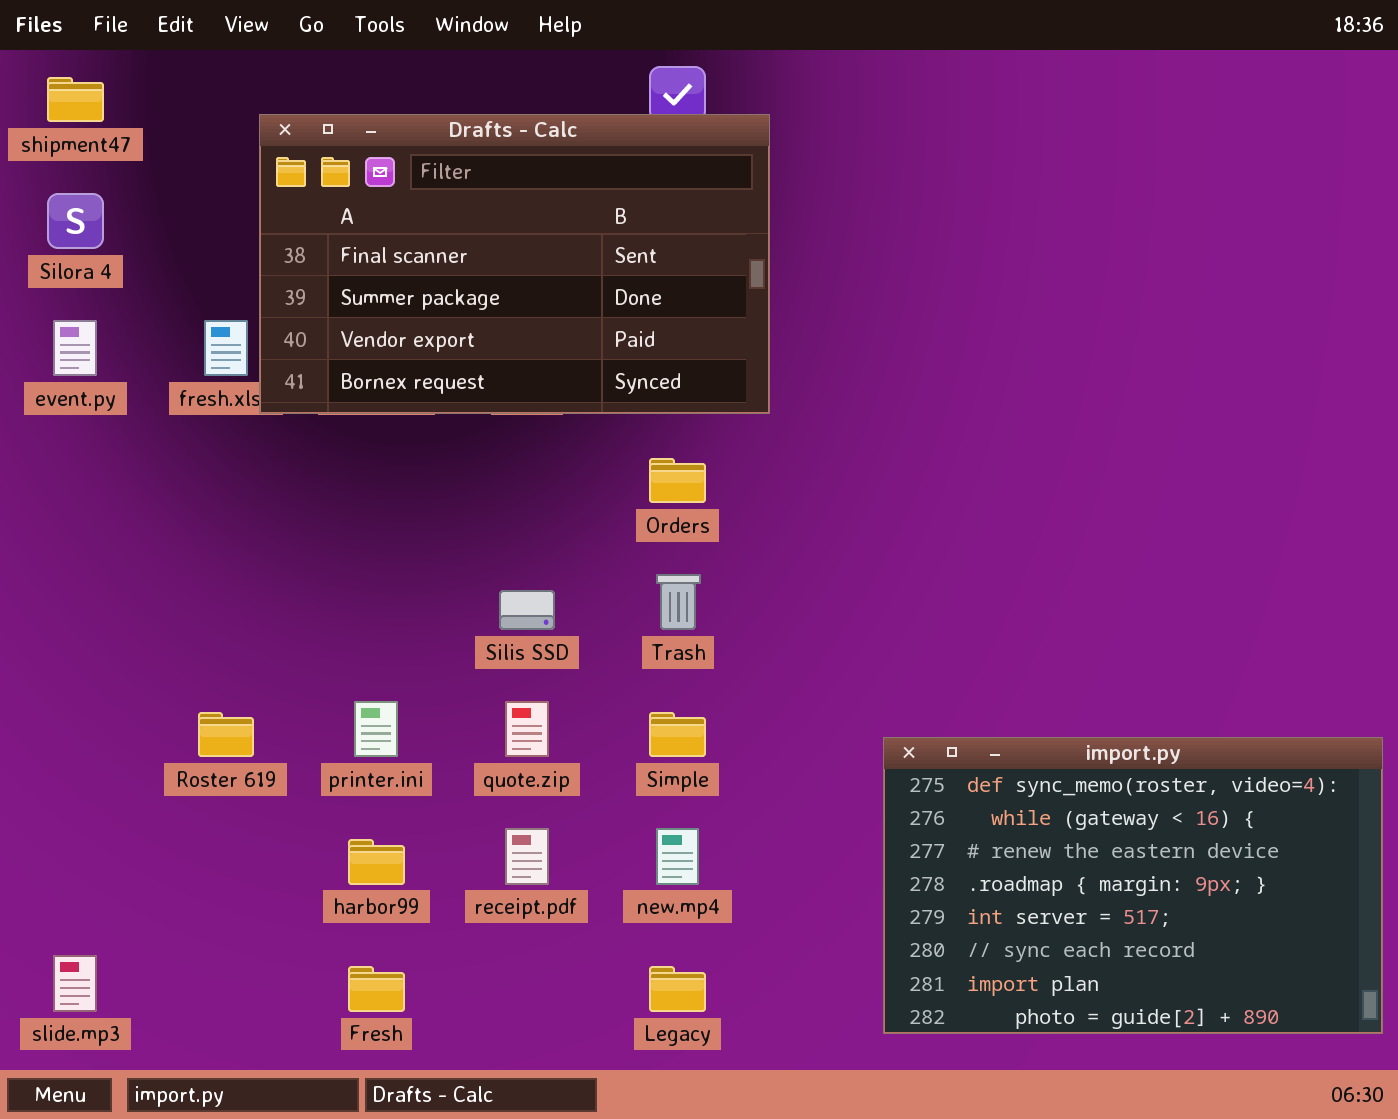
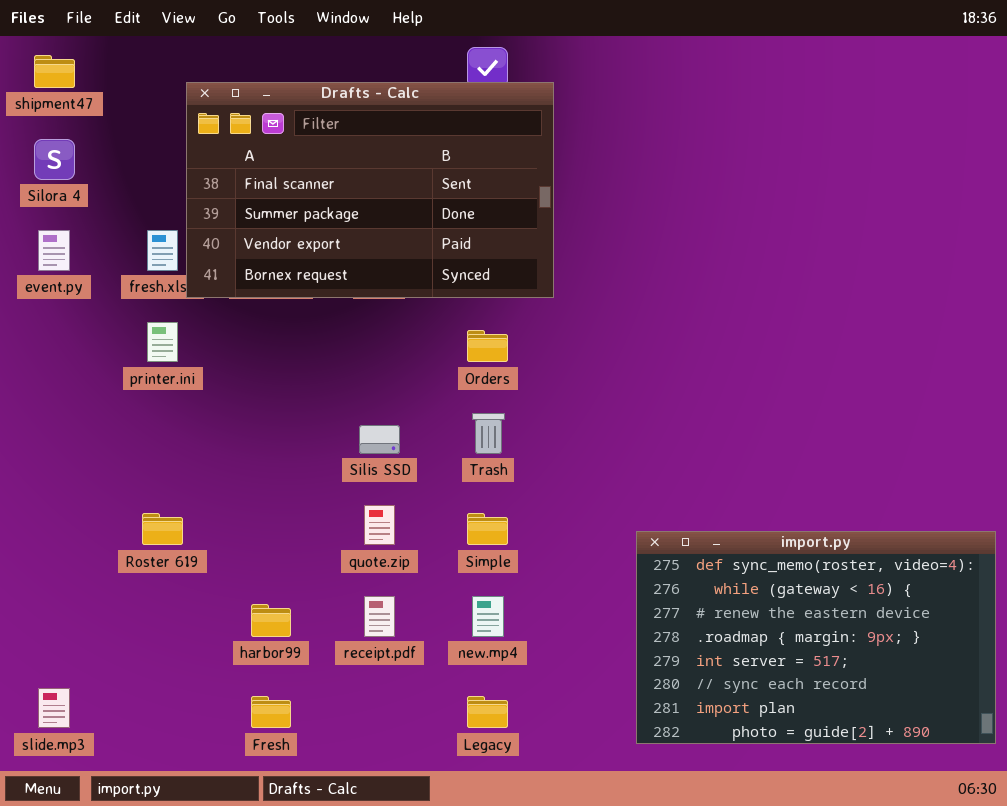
printer.ini: [354,701,398,757] -> [147,322,178,362], moved

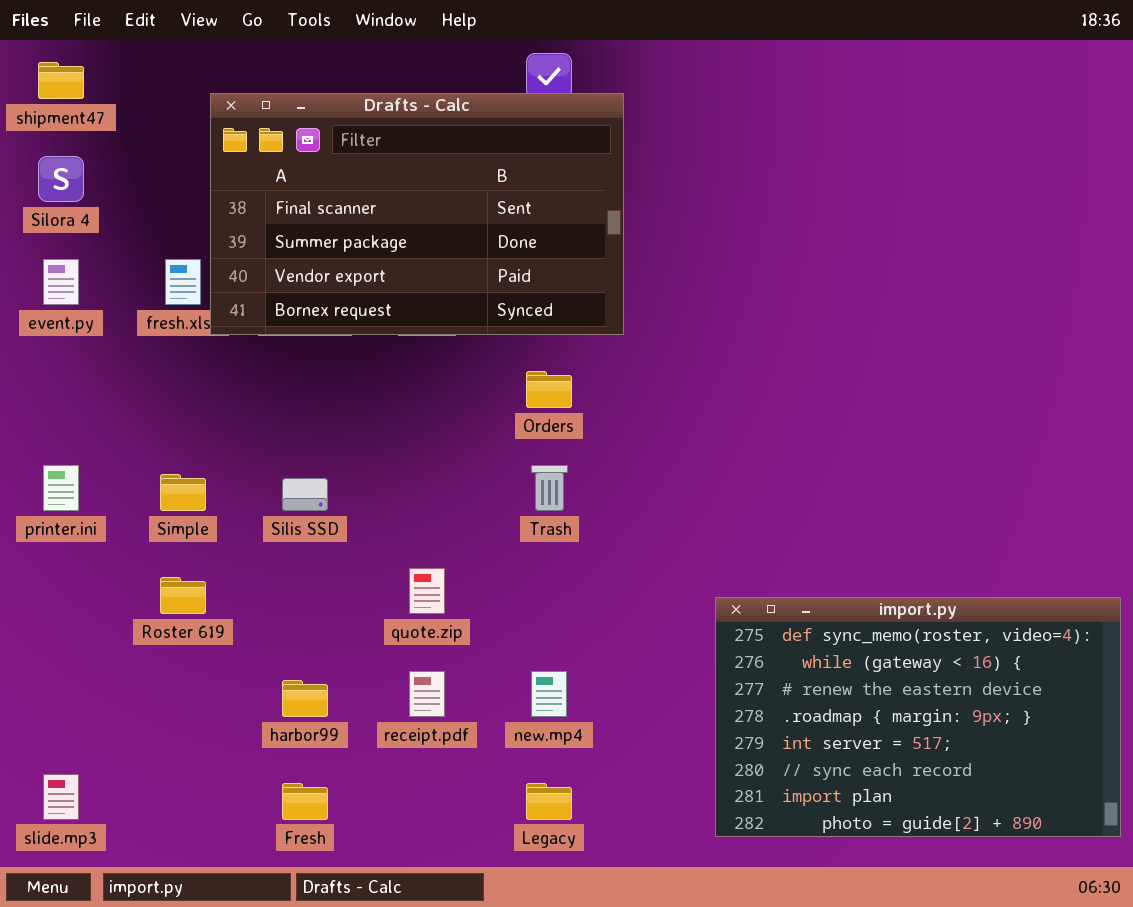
printer.ini: [147,322,178,362] -> [43,465,79,511], moved
Silis SSD: [359,425,400,454] -> [282,478,328,511], moved
Simple: [467,513,508,545] -> [160,474,206,511], moved

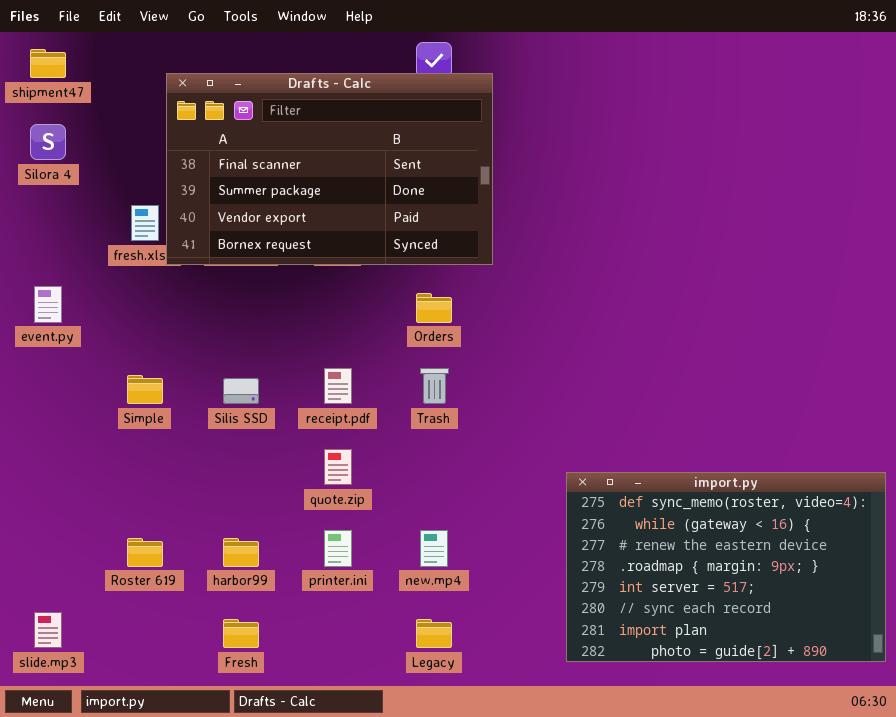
event.py: [43,259,79,305] -> [34,286,62,323], moved
printer.ini: [43,465,79,511] -> [324,530,352,567], moved
Roster 619: [160,577,206,614] -> [127,538,163,567], moved
receipt.pdf: [409,671,445,717] -> [324,368,352,404], moved

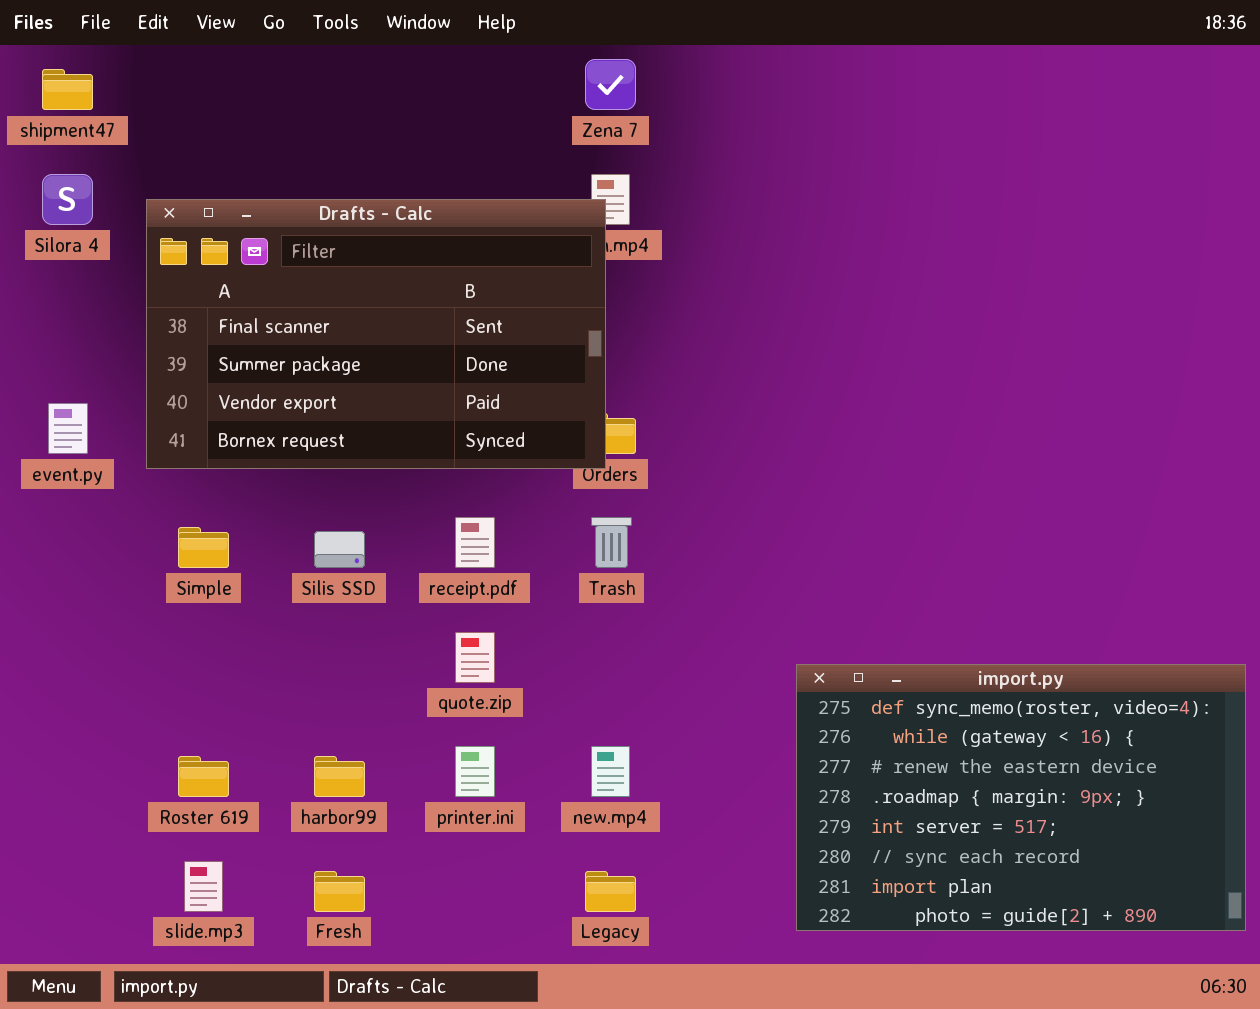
Drafts - Calc: [166,73,493,265] -> [146,199,606,469], moved
slide.mp3: [34,612,62,648] -> [184,861,223,912], moved

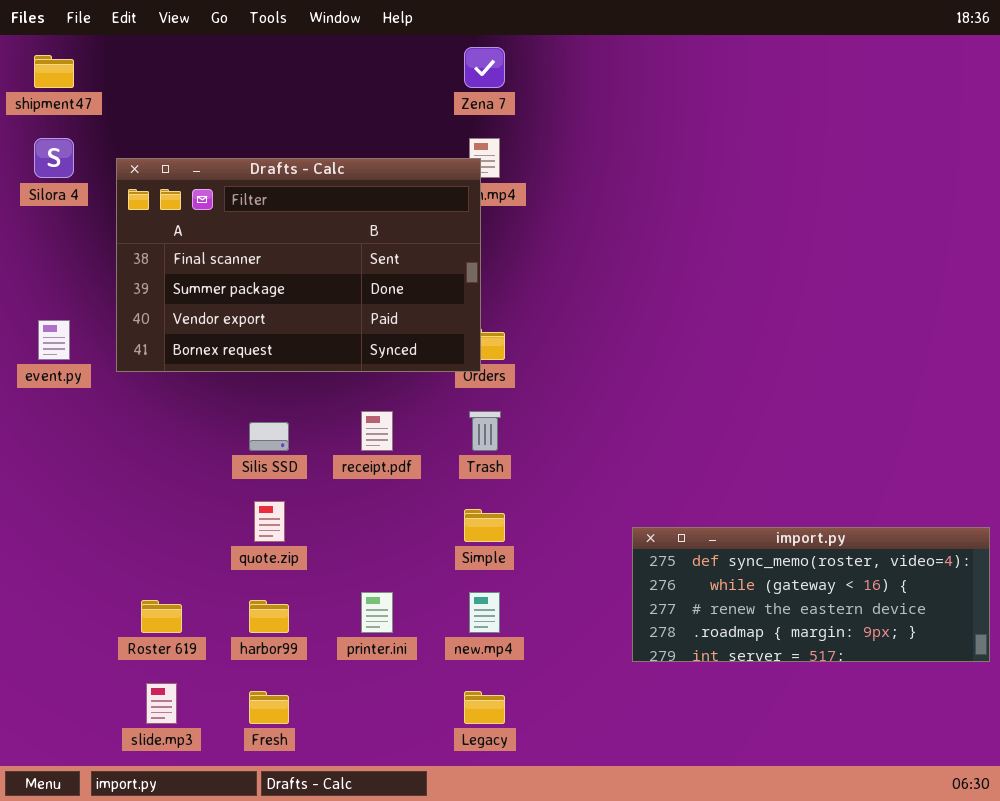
Simple: [178,527,229,568] -> [464,509,505,542], moved
quote.zip: [455,632,495,683] -> [254,501,285,542], moved
import.py: [796,664,1246,931] -> [632,527,990,662], resized

